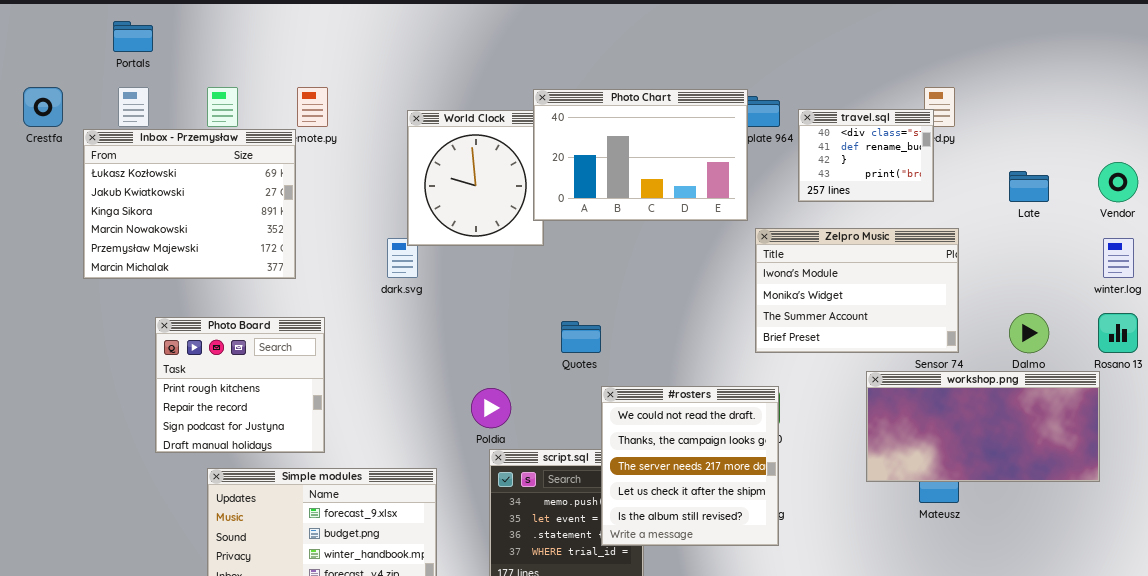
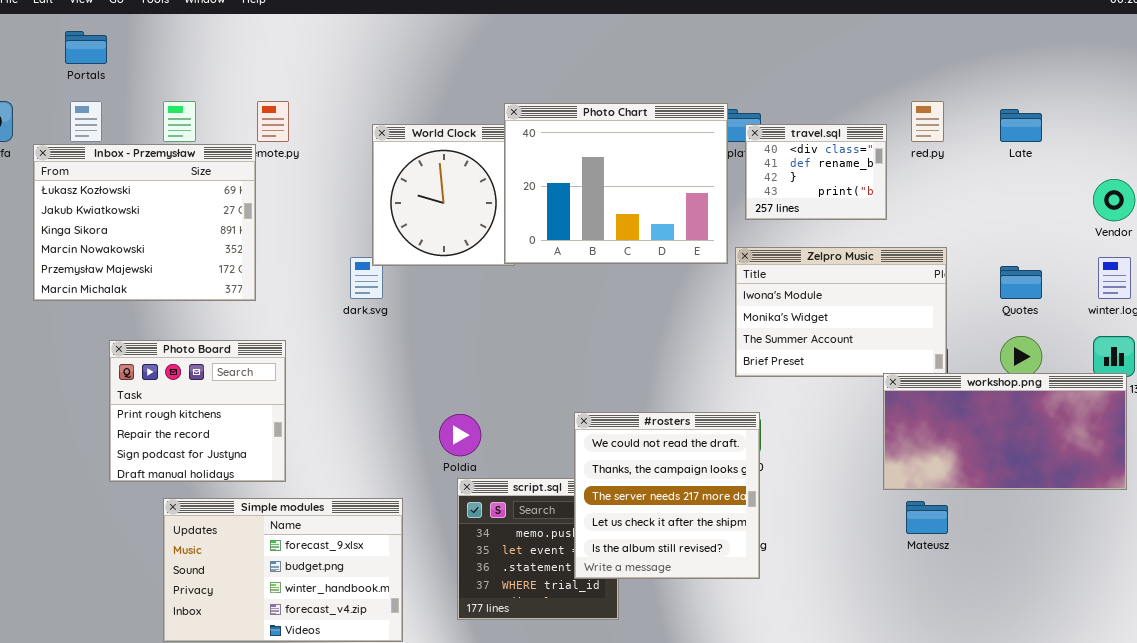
Photo Chart: [533,89,748,221] -> [504,103,728,264], resized
travel.sql: [798,109,934,202] -> [745,124,887,220], moved
Late: [1009,171,1049,202] -> [1000,109,1042,142], moved
Quotes: [561,321,601,353] -> [1000,266,1042,299], moved
workshop.png: [866,371,1100,482] -> [883,373,1127,490], moved

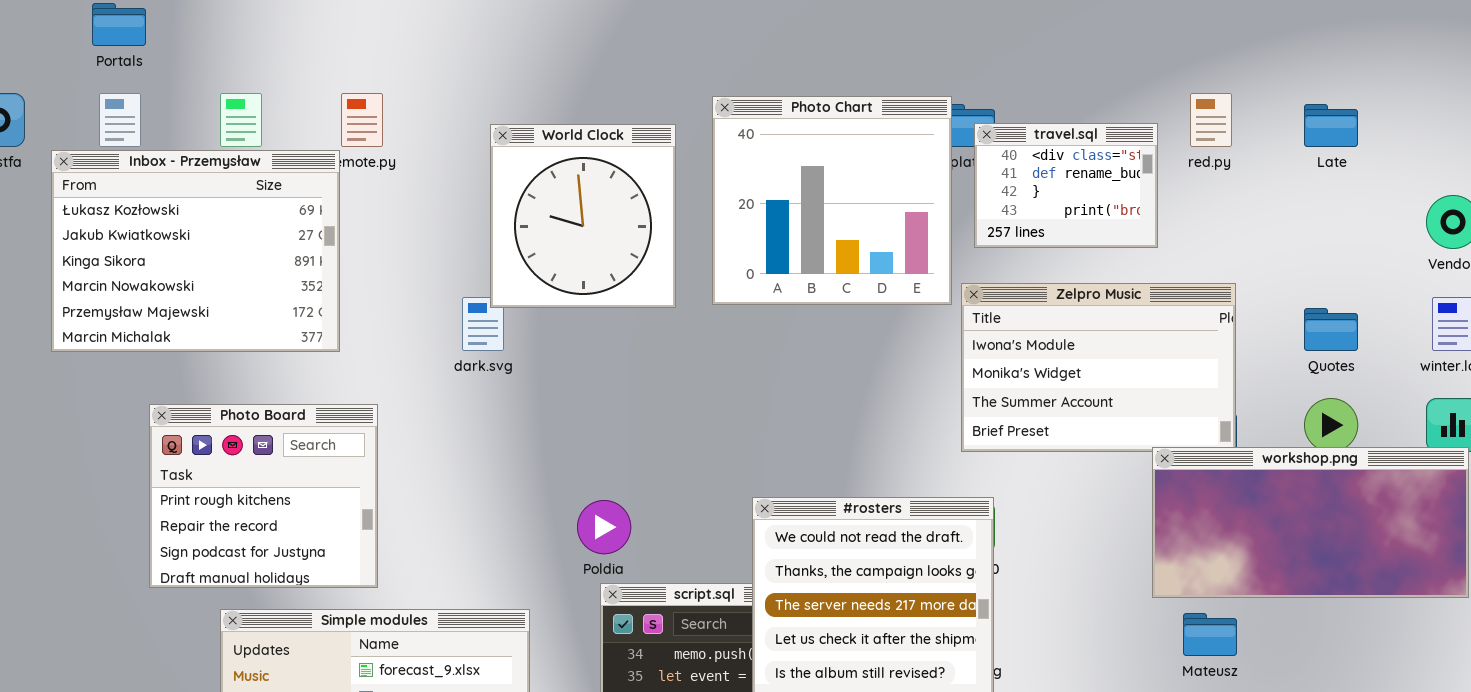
Photo Chart: [504,103,728,264] -> [712,96,952,305], resized

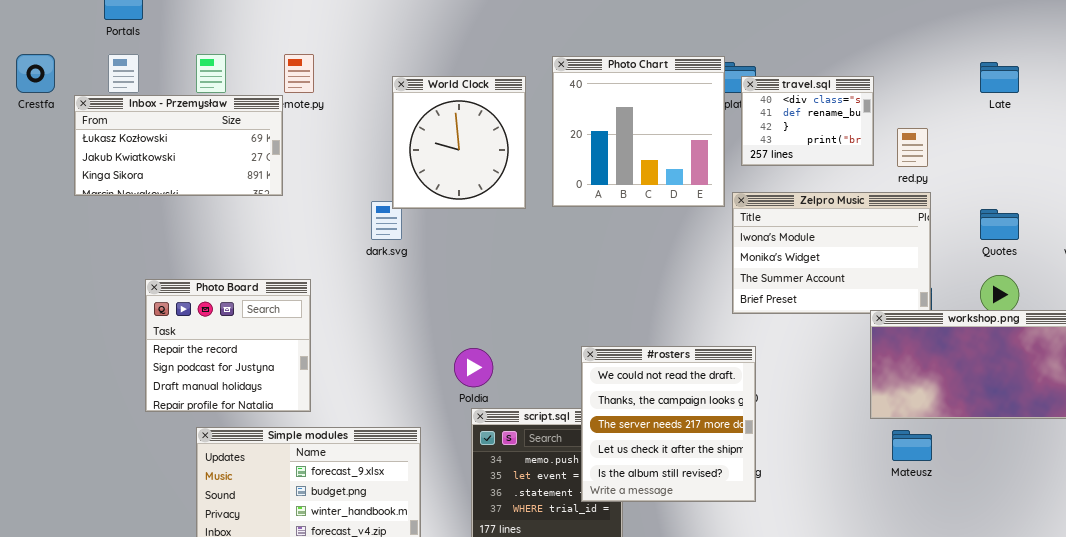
red.py: [1190,93,1232,147] -> [897,128,928,167], moved
Inbox - Przemysław: [51,150,340,352] -> [74,95,283,196], resized
Photo Board: [149,404,378,588] -> [145,279,311,412], scrolled down 1 row

